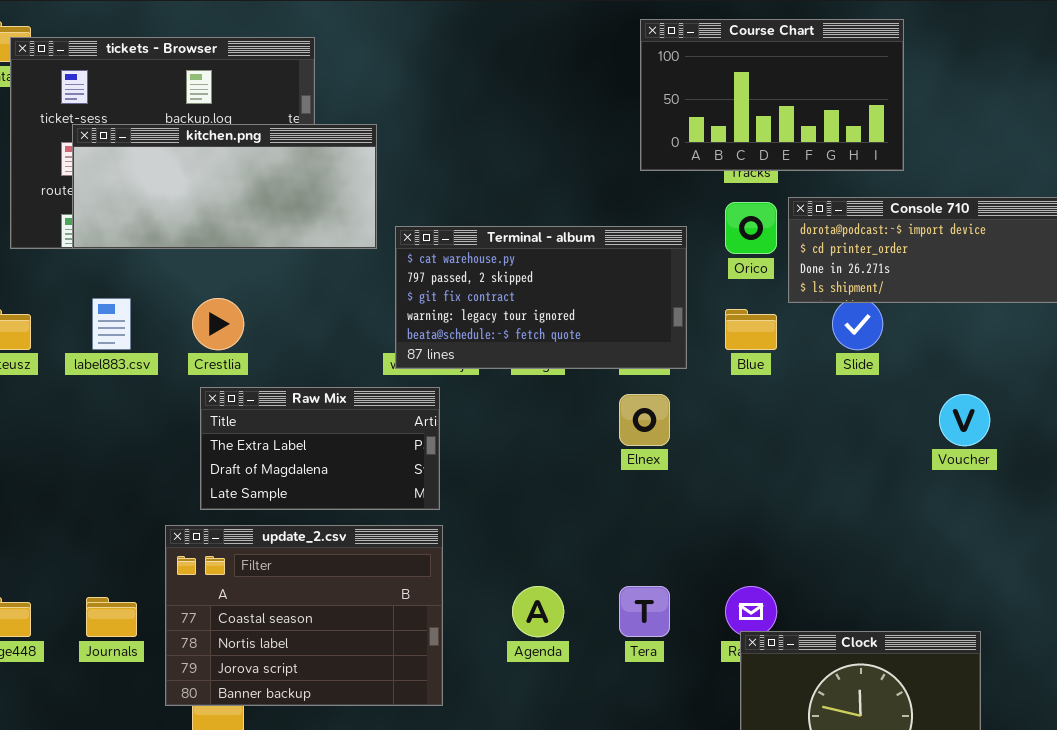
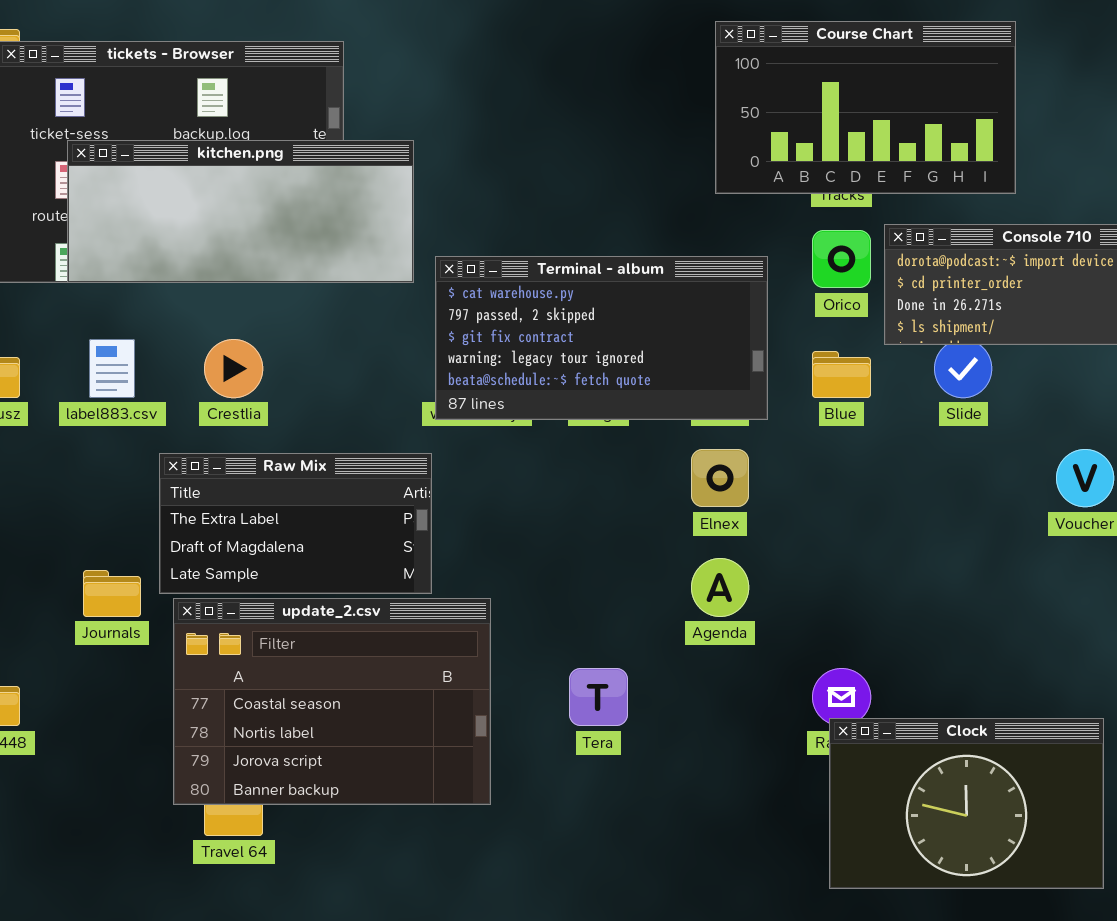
Raw Mix: [200,387,440,510] -> [159,453,432,594], moved
Agenda: [512,586,564,637] -> [691,558,749,617], moved
Tera: [619,586,670,637] -> [569,668,628,726], moved
Journals: [86,597,137,637] -> [83,570,141,617], moved

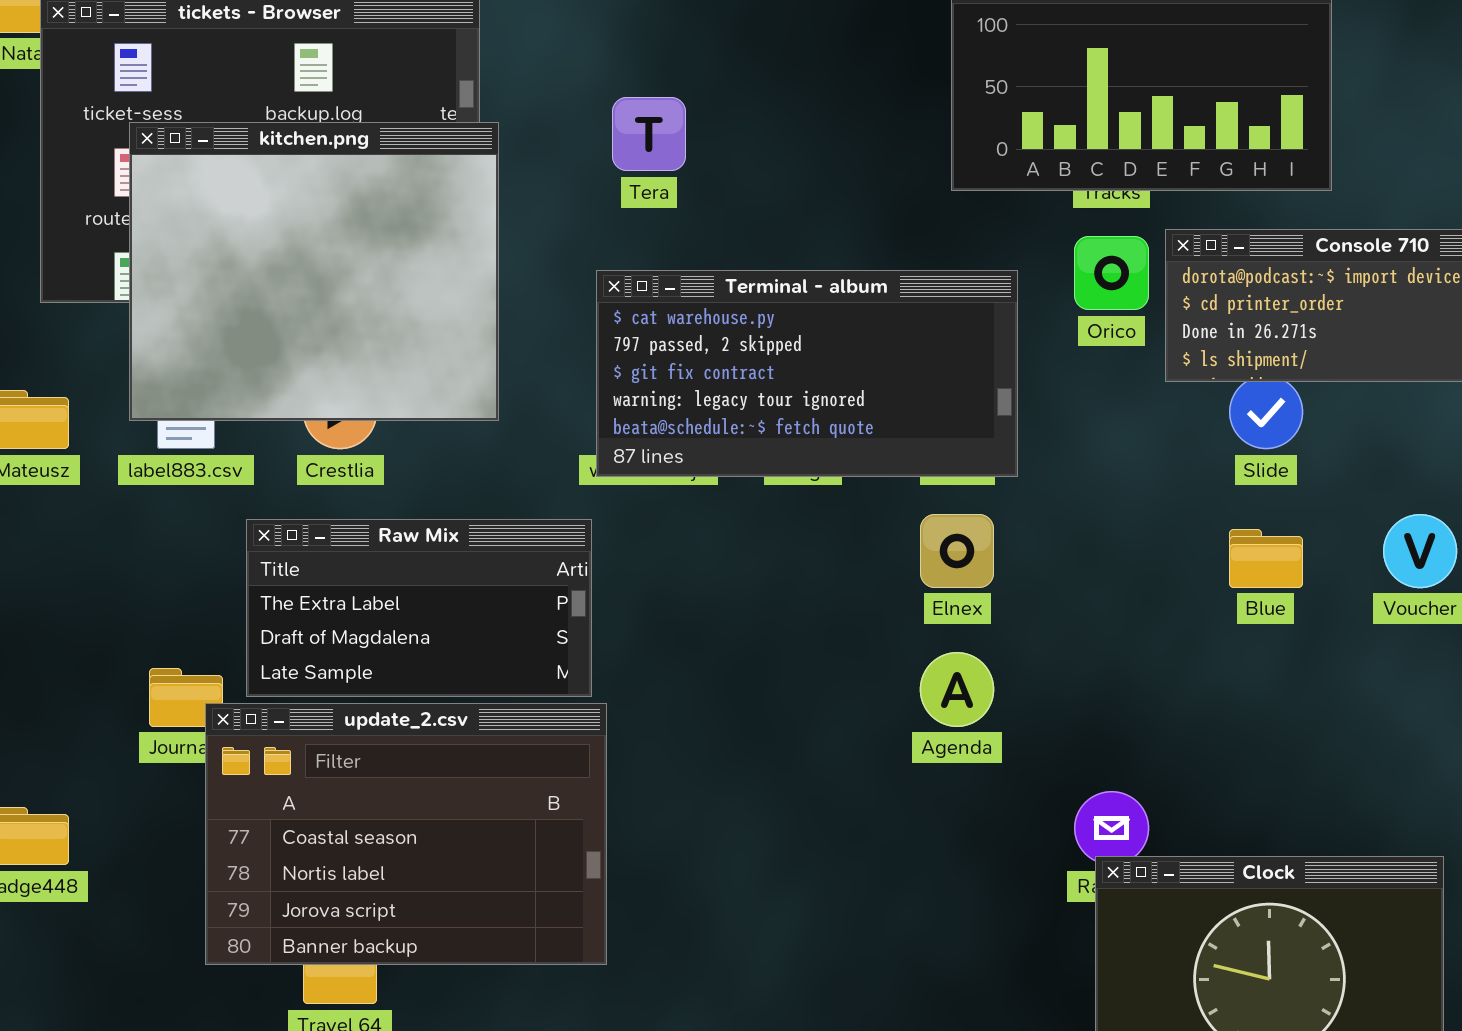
kitchen.png: [67,140,414,283] -> [129,122,499,421], resized
Blue: [812,351,871,398] -> [1229,529,1303,588], moved
update_2.csv: [173,598,491,805] -> [205,703,607,965], moved
Tera: [569,668,628,726] -> [612,97,686,171], moved

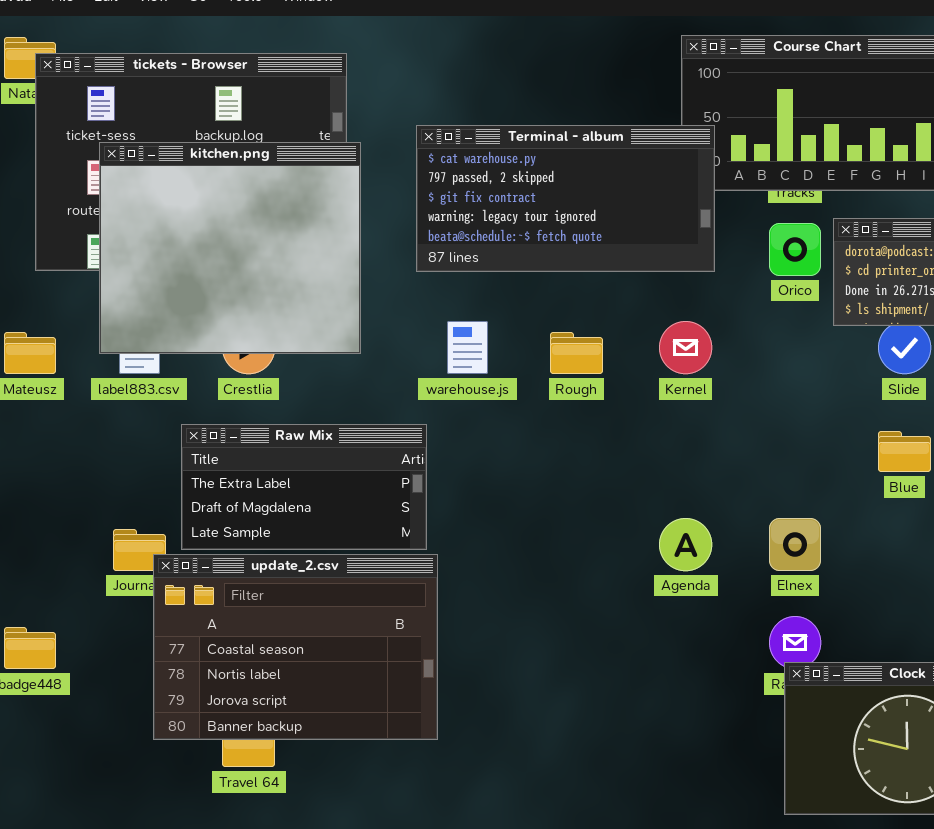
Terminal - album: [596,270,1018,477] -> [416,125,715,272], moved
Elnex: [920,514,994,588] -> [769,518,821,571], moved

